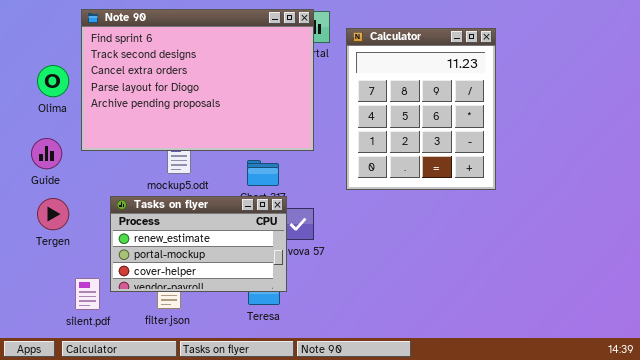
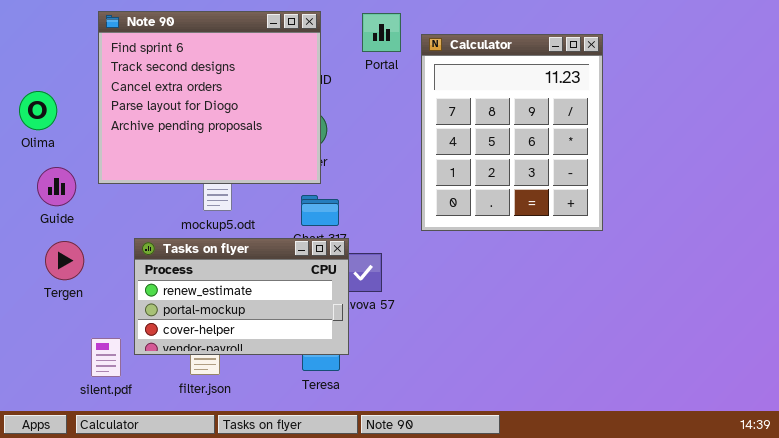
Note 90: [81,9,314,151] -> [98,11,321,184], resized
Olima: [37,65,69,97] -> [19,91,57,130], moved

